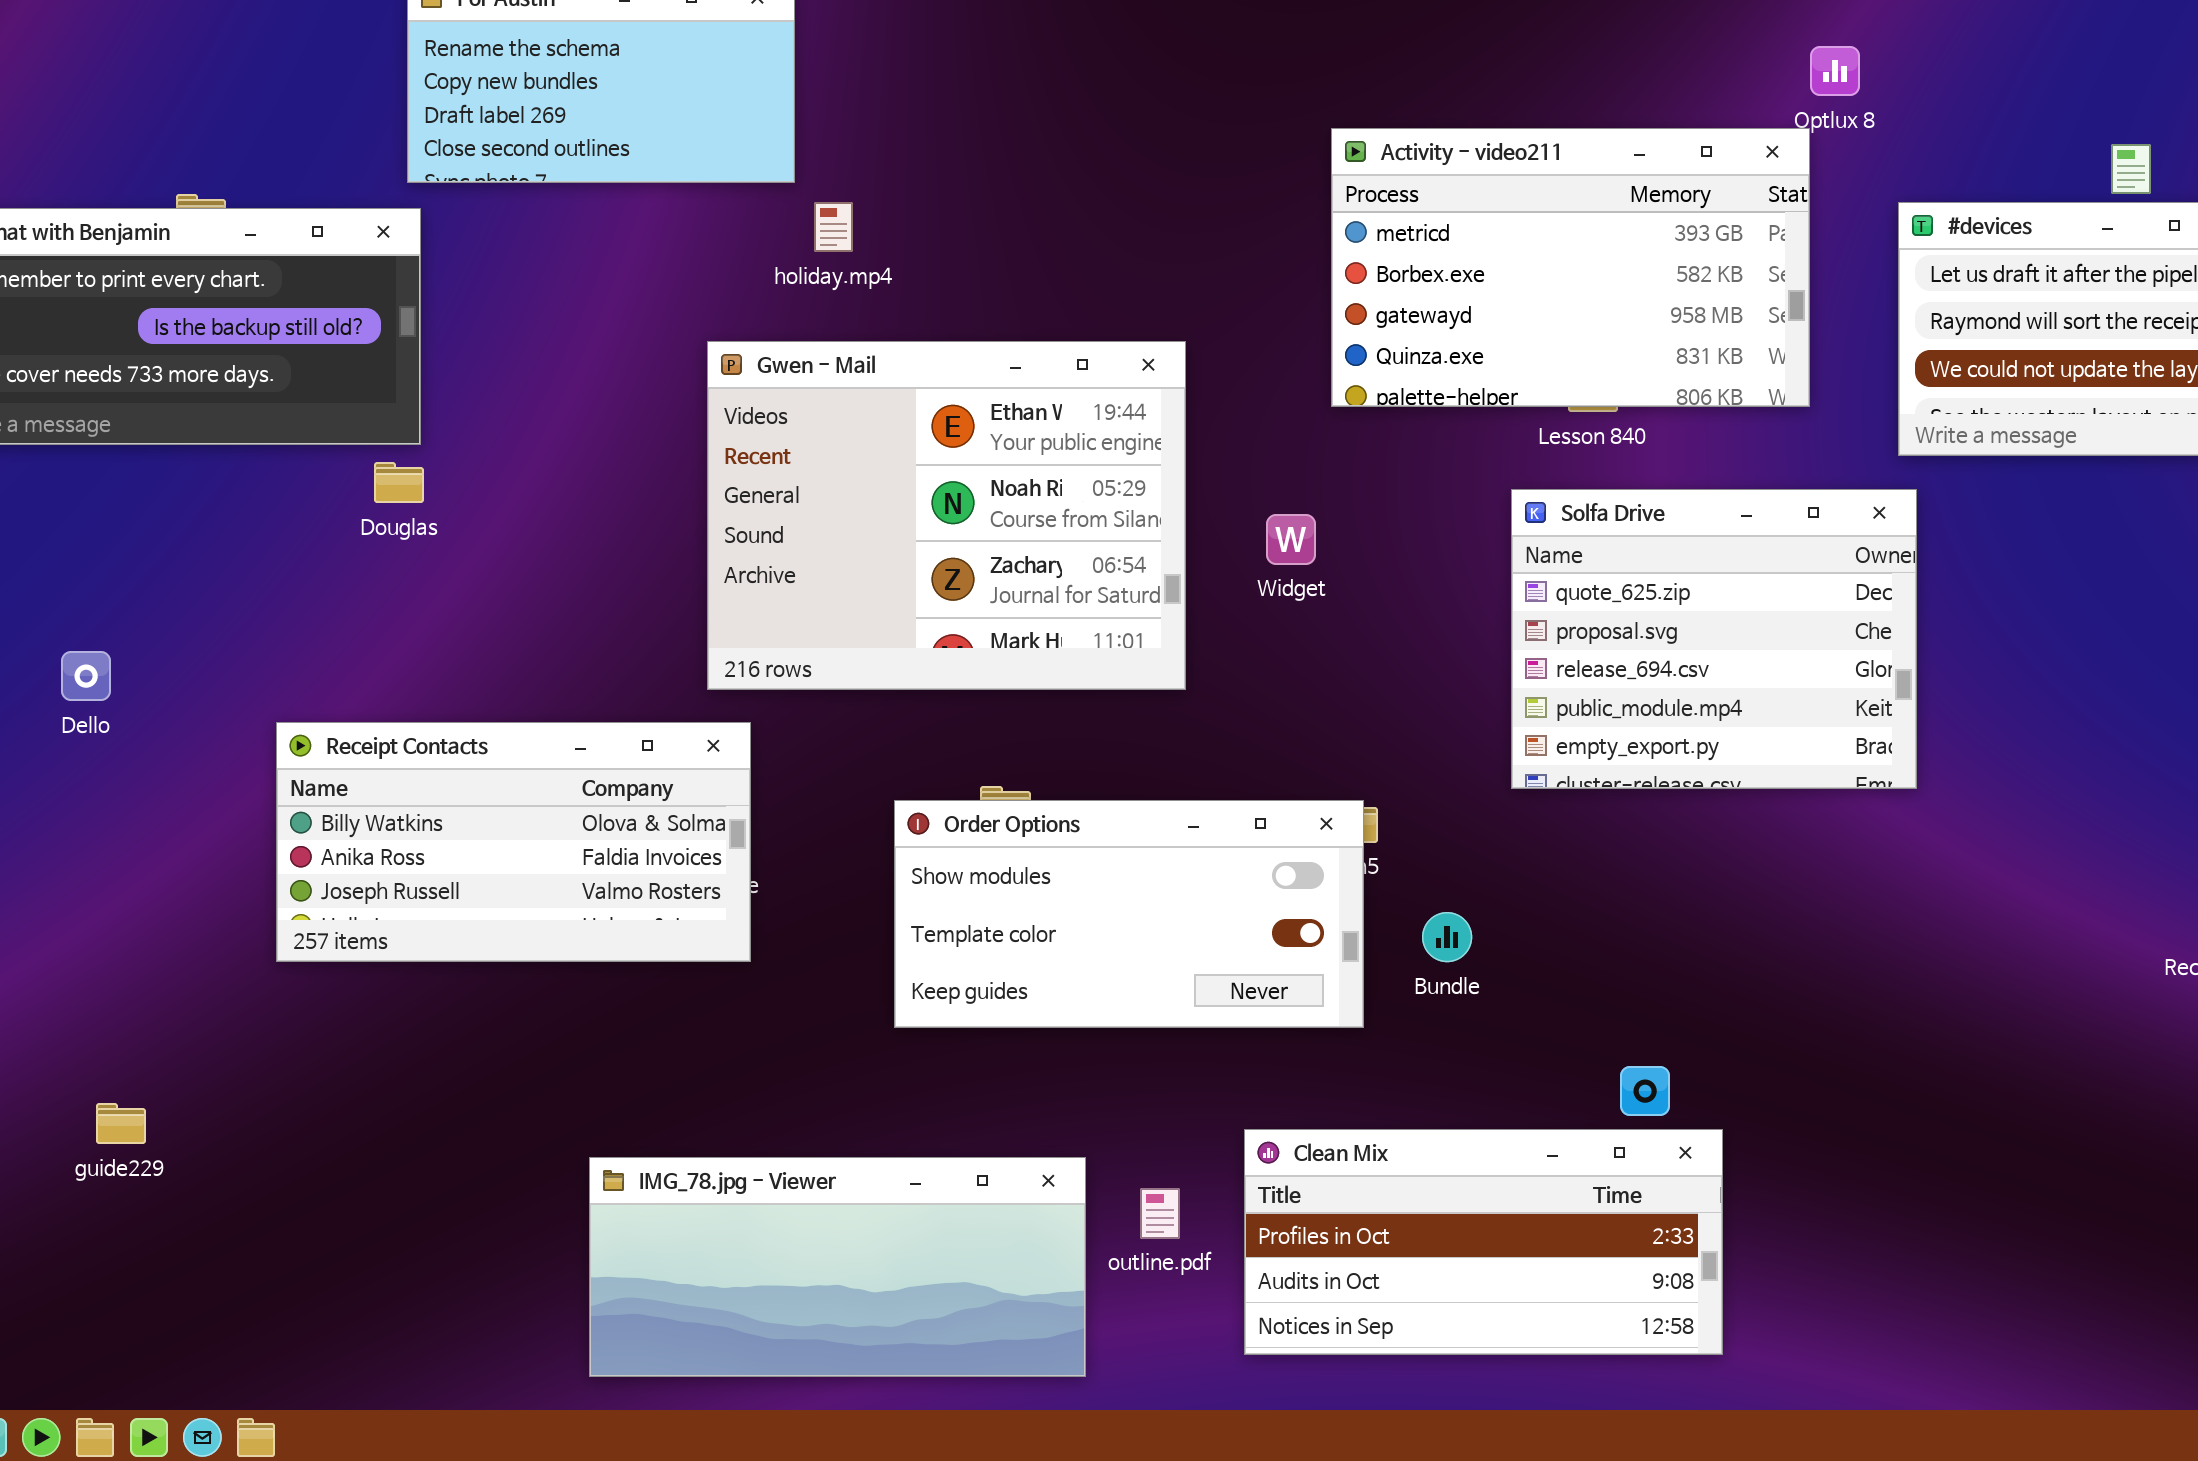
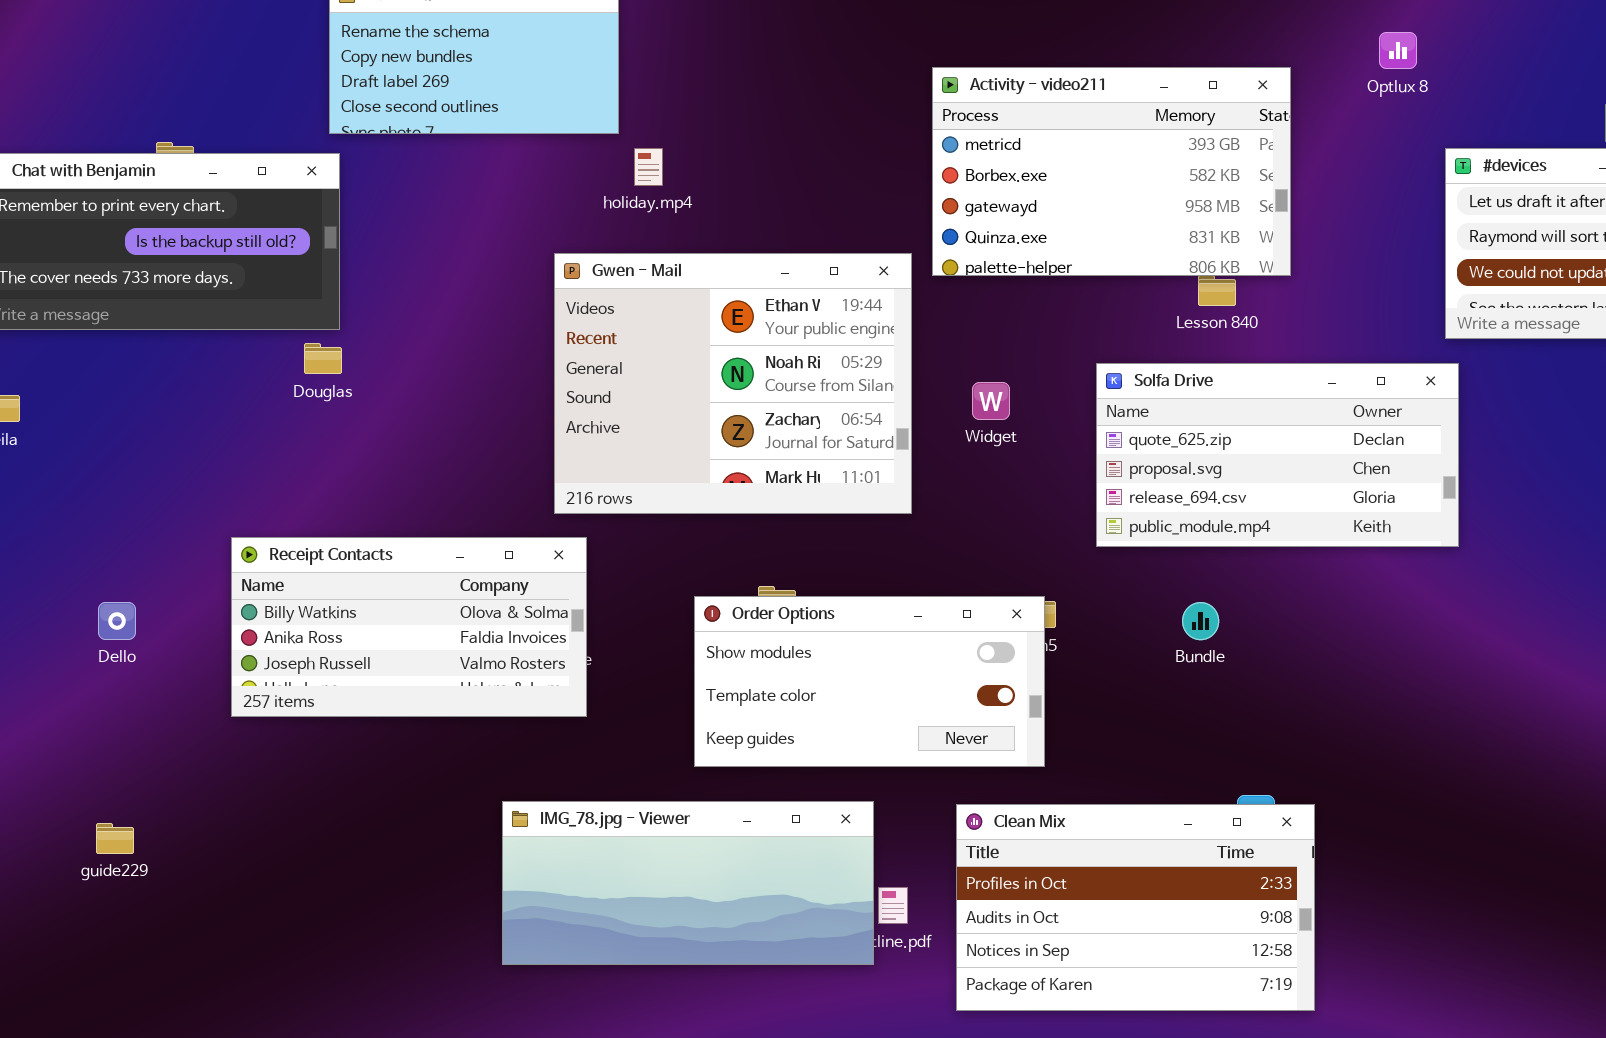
Activity - video211: [1331,128,1810,407] -> [932,67,1291,276], moved
Solfa Drive: [1511,489,1917,789] -> [1096,363,1459,547], resized
Dello: [61,651,111,701] -> [98,602,136,640], moved
Bundle: [1422,912,1472,962] -> [1182,602,1219,640], moved
Clean Mix: [1244,1129,1723,1355] -> [956,804,1315,1011], resized
IMG_78.jpg - Viewer: [589,1157,1086,1377] -> [502,801,874,965], moved

